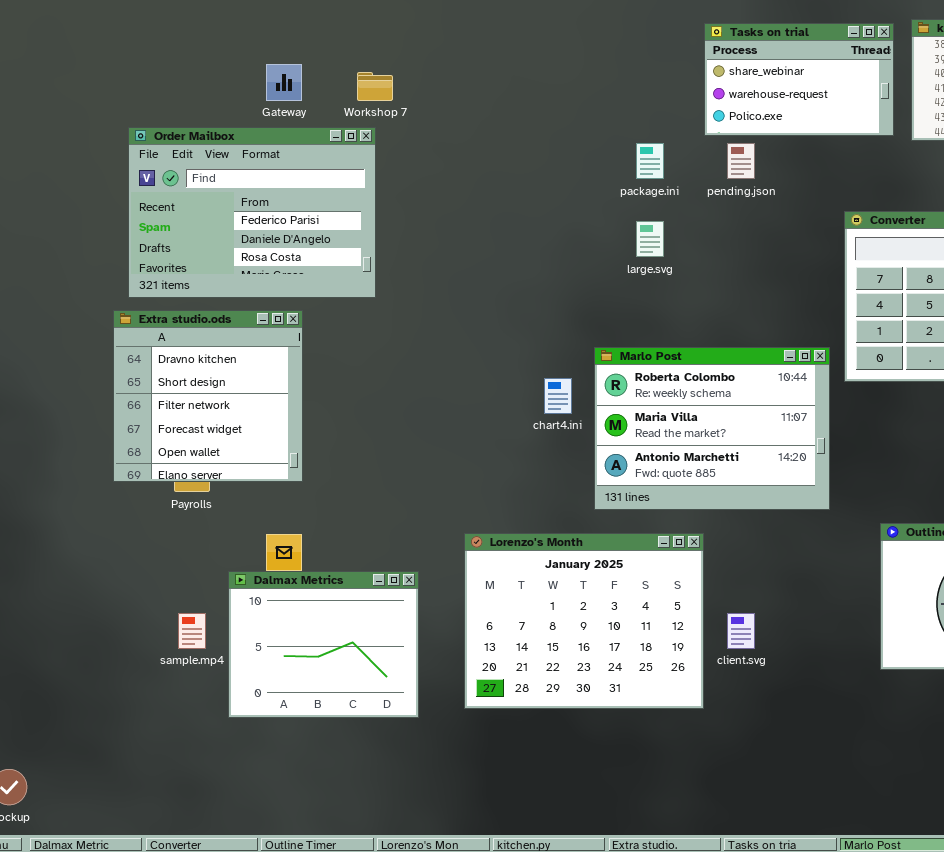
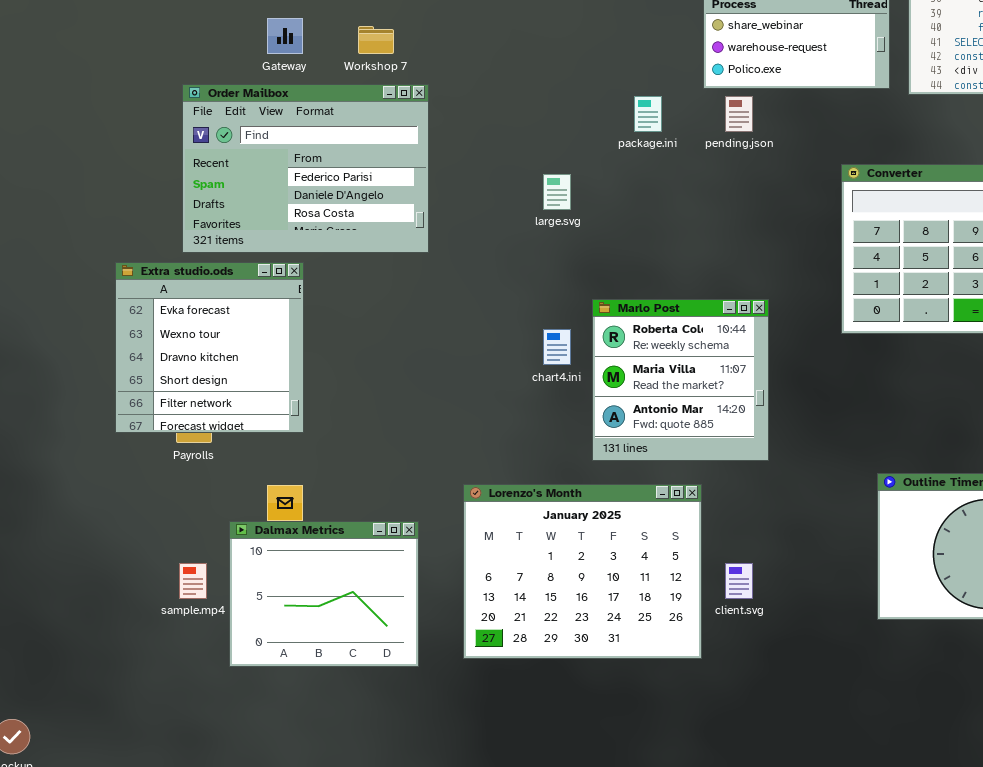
Order Mailbox: [128,127,376,298] -> [182,84,429,253], moved
large.svg: [636,221,664,257] -> [543,174,571,210], moved
Extra studio.ods: [113,310,303,482] -> [115,262,304,433], scrolled up 2 rows
Marlo Post: [594,347,830,510] -> [592,299,769,461], resized

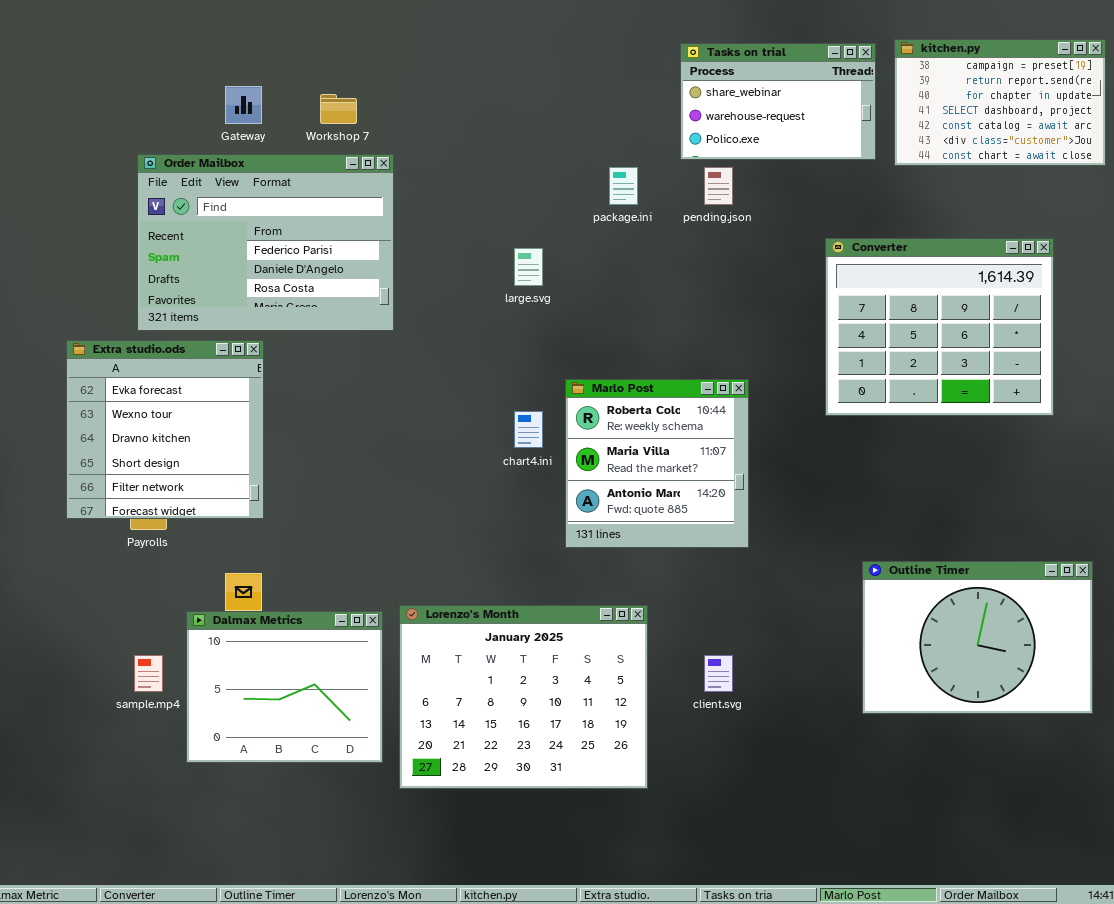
Lorenzo's Month: [463,484,702,659] -> [399,605,648,789], moved

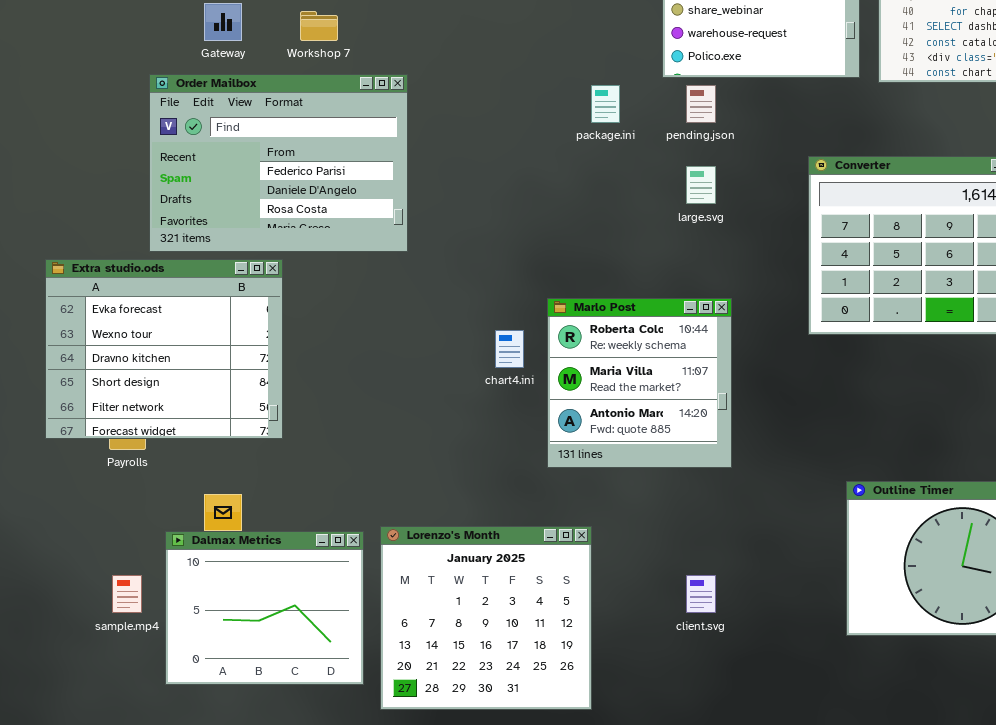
Order Mailbox: [137,154,394,331] -> [149,74,408,252], moved
large.svg: [514,248,543,286] -> [686,166,716,204], moved
Extra studio.ods: [66,340,264,519] -> [45,259,283,439], resized
Lorenzo's Month: [399,605,648,789] -> [380,526,592,710], resized

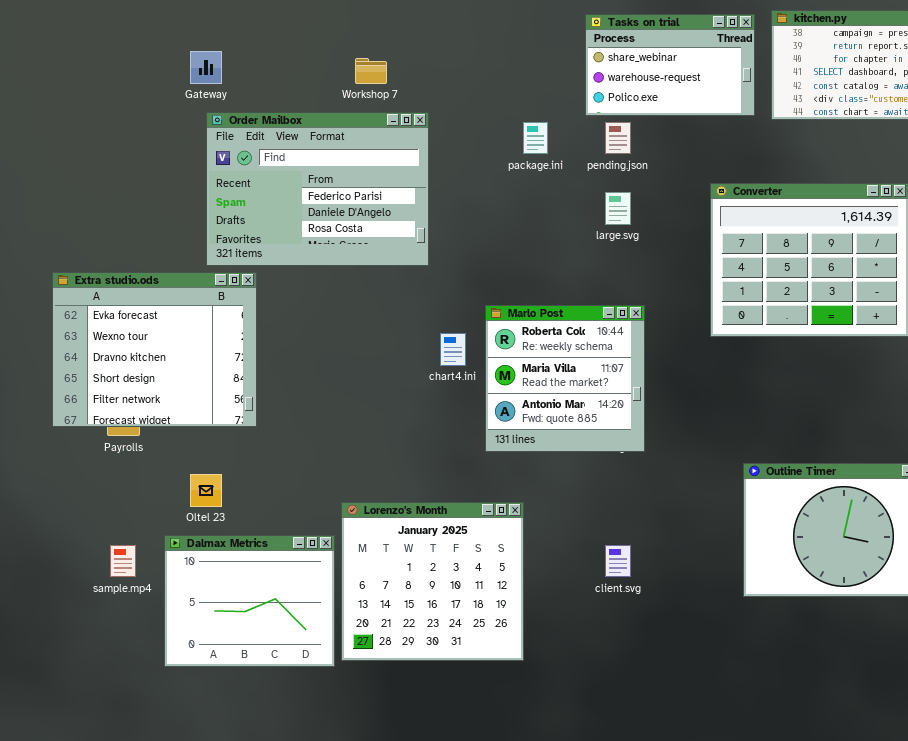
Workshop 7: [300,11,338,41] -> [355,58,387,84], moved
Order Mailbox: [149,74,408,252] -> [206,112,429,266], moved
Dalmax Metrics: [165,531,364,685] -> [164,535,335,667], moved

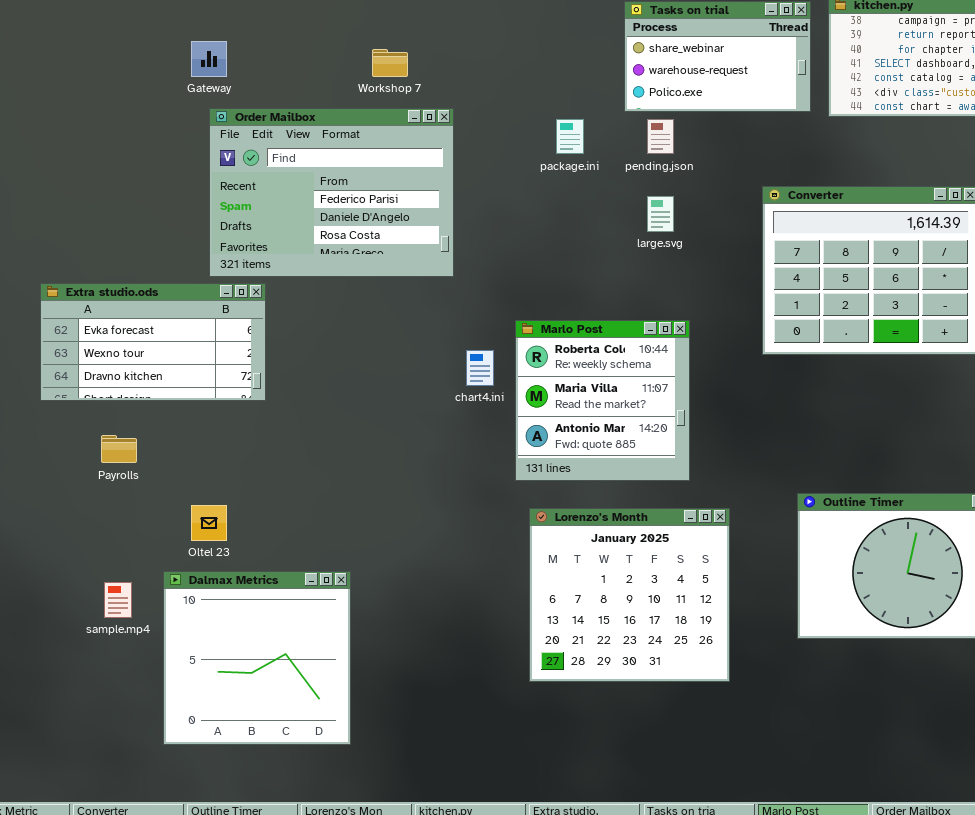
Extra studio.ods: [52,272,257,427] -> [40,283,266,401], resized
Lorenzo's Month: [341,502,524,661] -> [529,508,730,682], moved
Dalmax Metrics: [164,535,335,667] -> [163,571,351,745], resized

